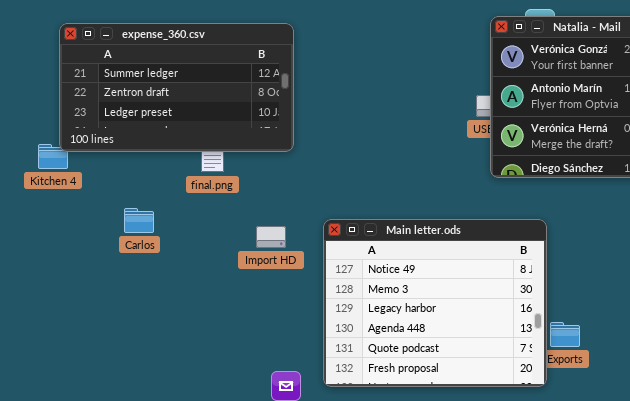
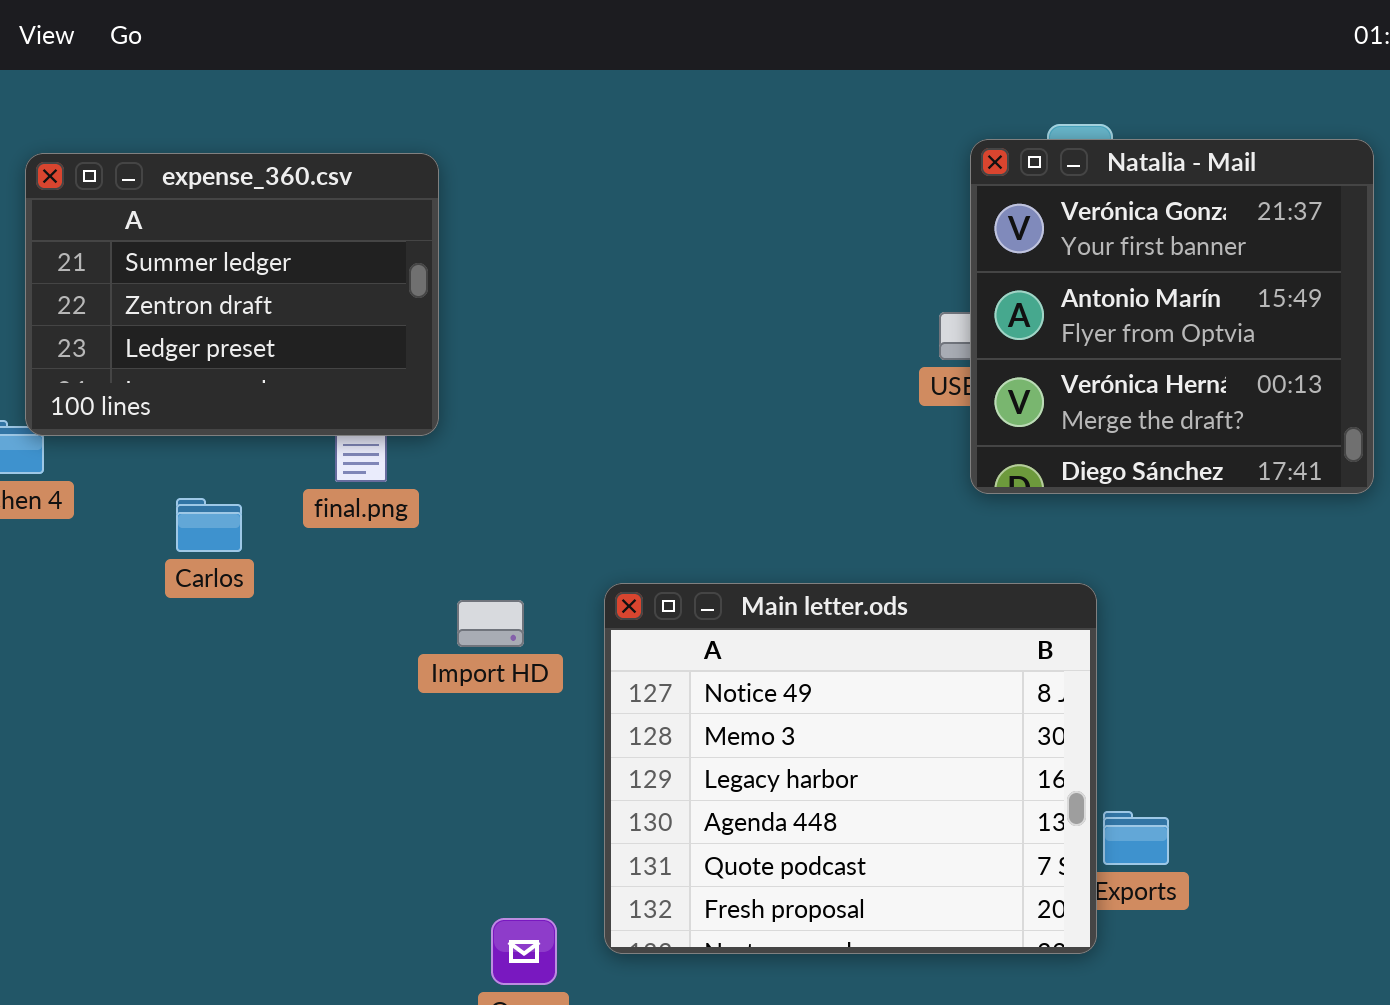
expense_360.csv: [59,23,294,152] -> [25,153,439,436], resized
Carlos: [124,208,154,233] -> [176,498,242,552], moved

